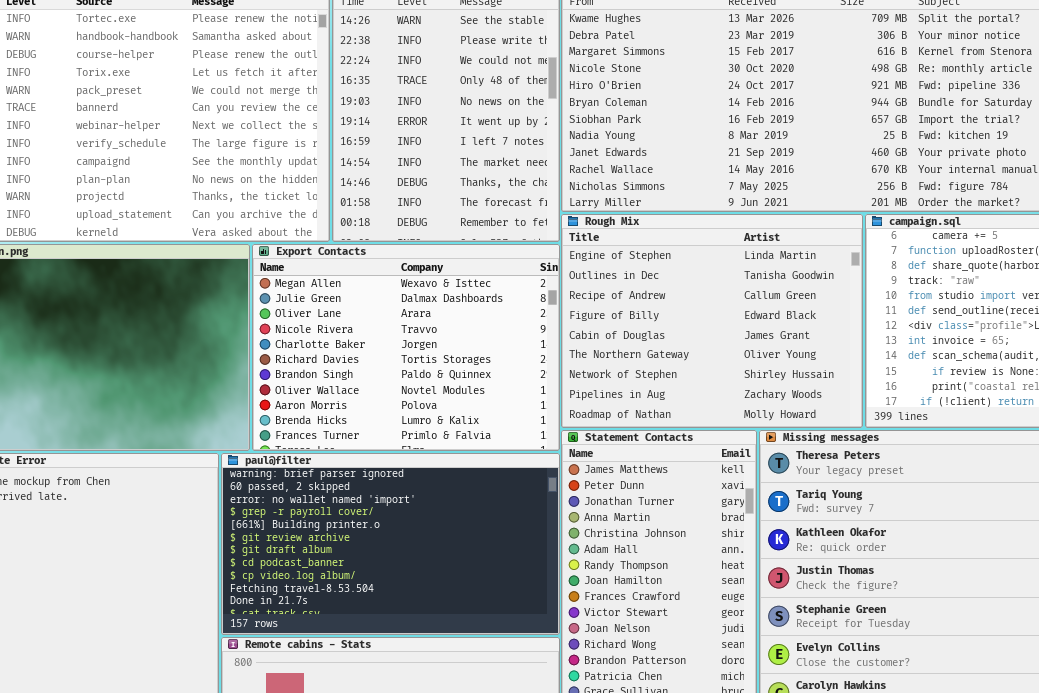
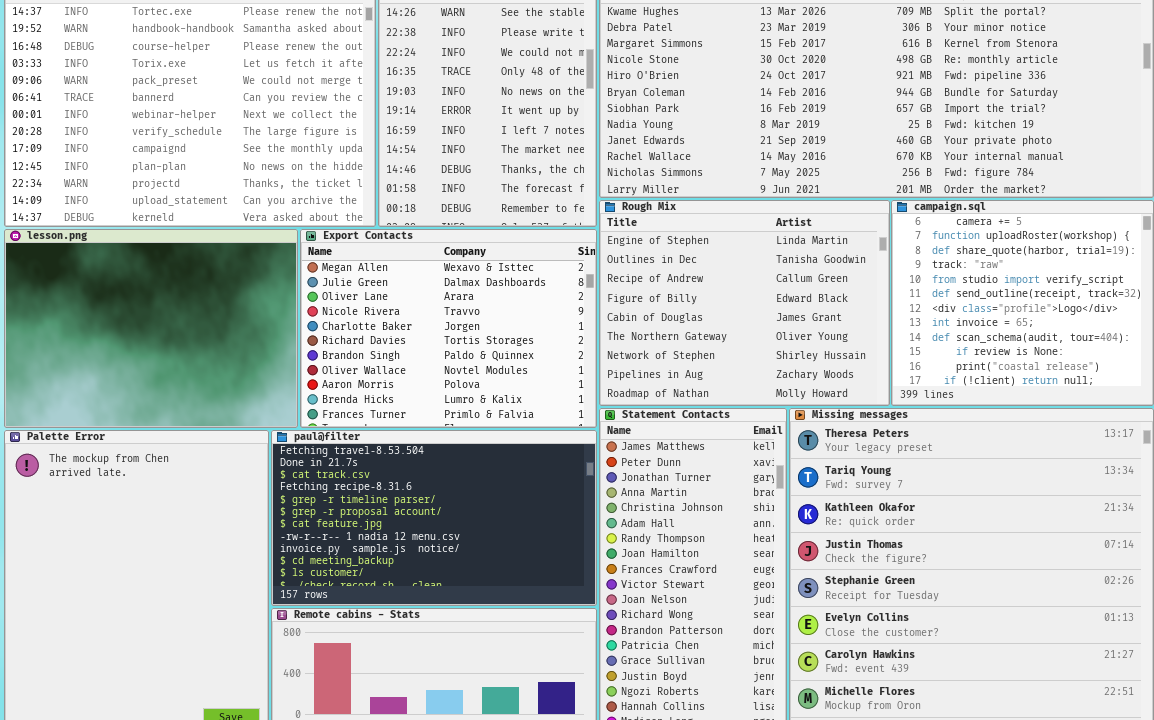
paul@filter: [221,453,560,635] -> [271,430,597,606], scrolled down 9 rows

